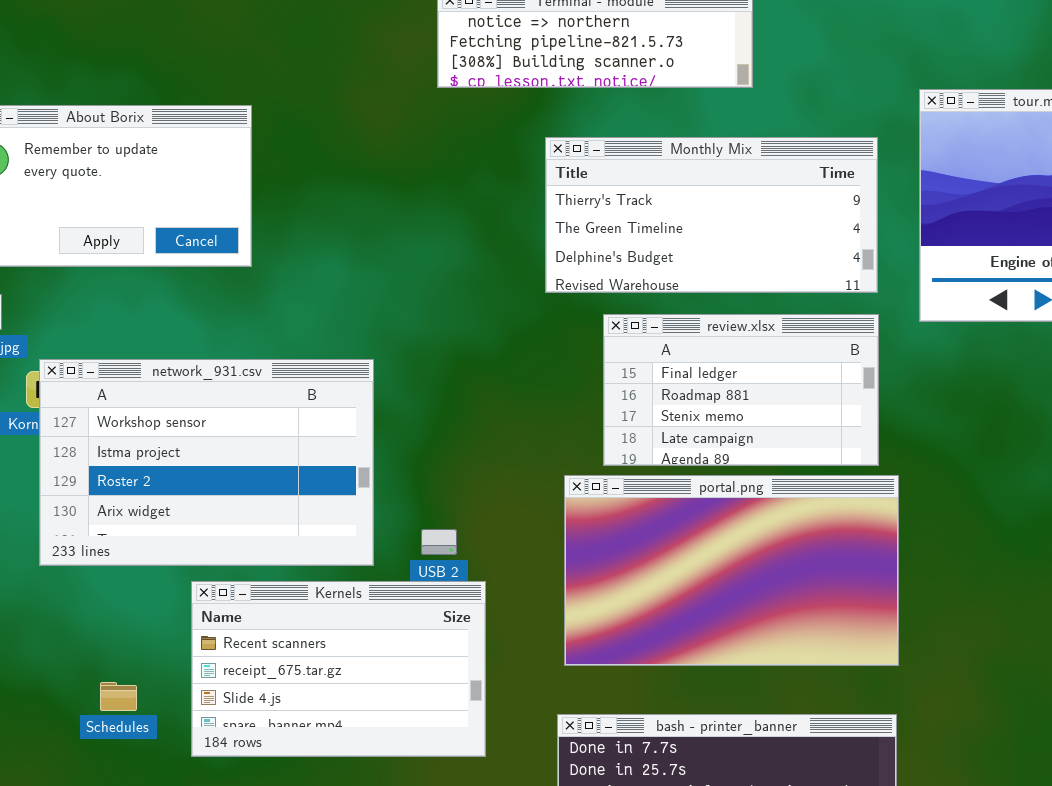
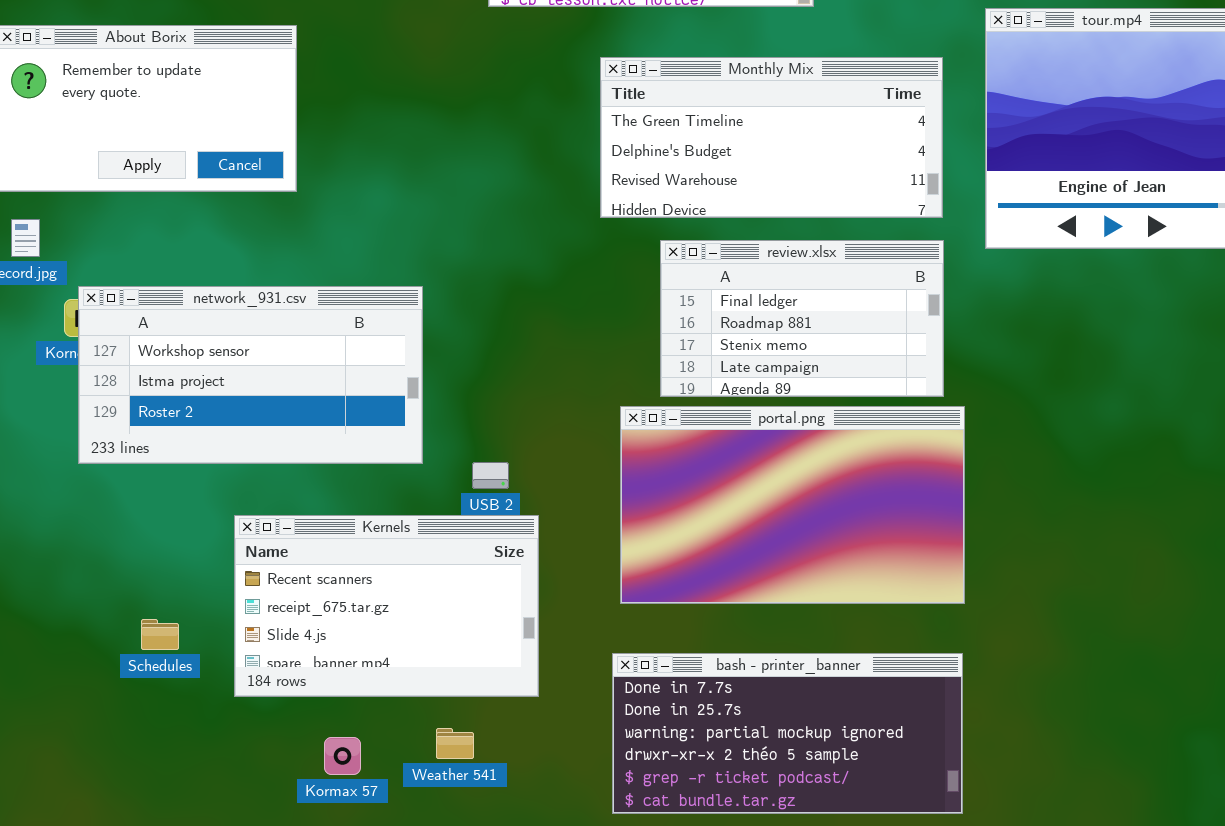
Monthly Mix: [545,137,878,293] -> [600,57,943,218], scrolled down 1 row
network_931.csv: [39,359,374,566] -> [78,286,423,464], resized

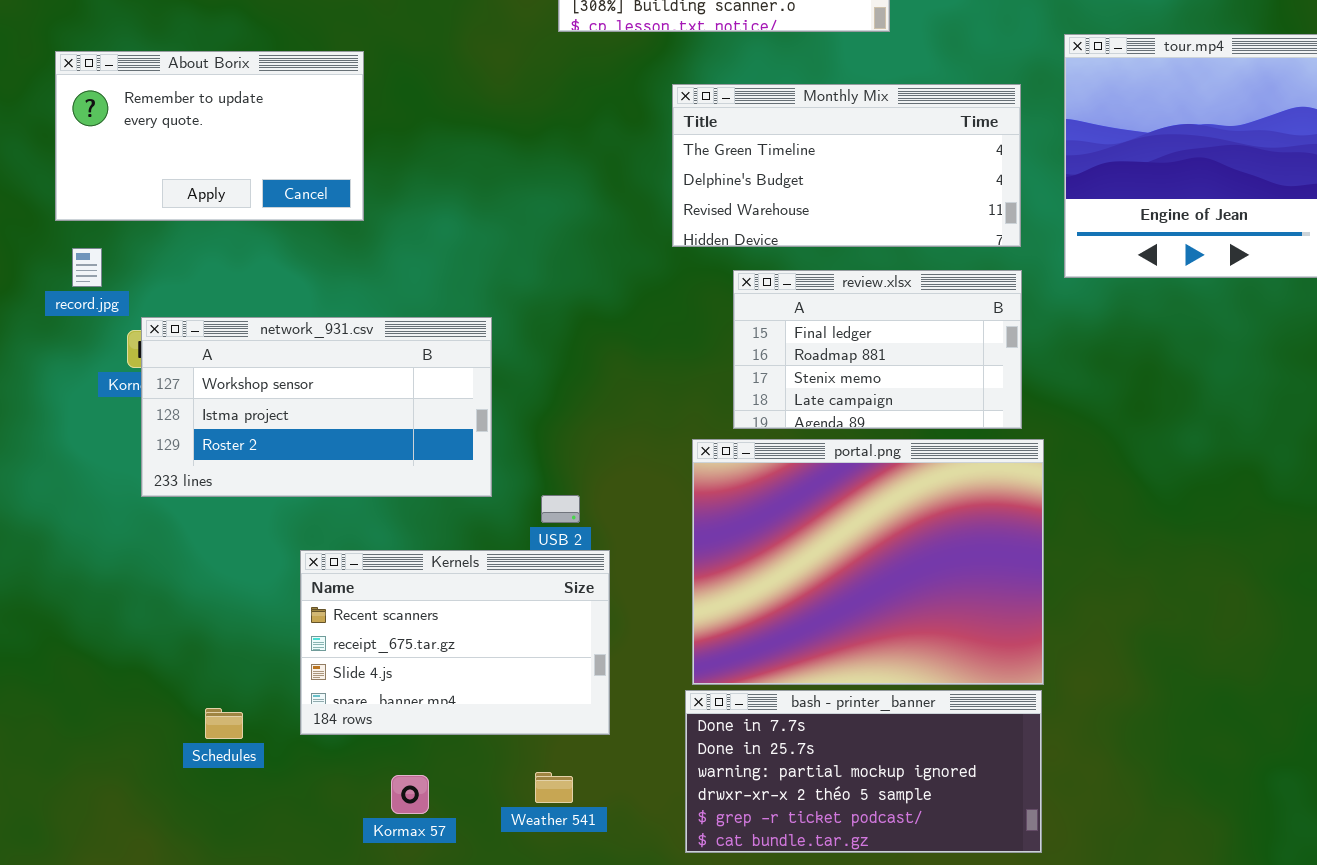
portal.png: [620,406,965,604] -> [692,439,1044,685], resized
Schedules: [141,619,179,650] -> [205,708,243,739], moved
Weather 541: [436,728,474,759] -> [535,772,573,803], moved

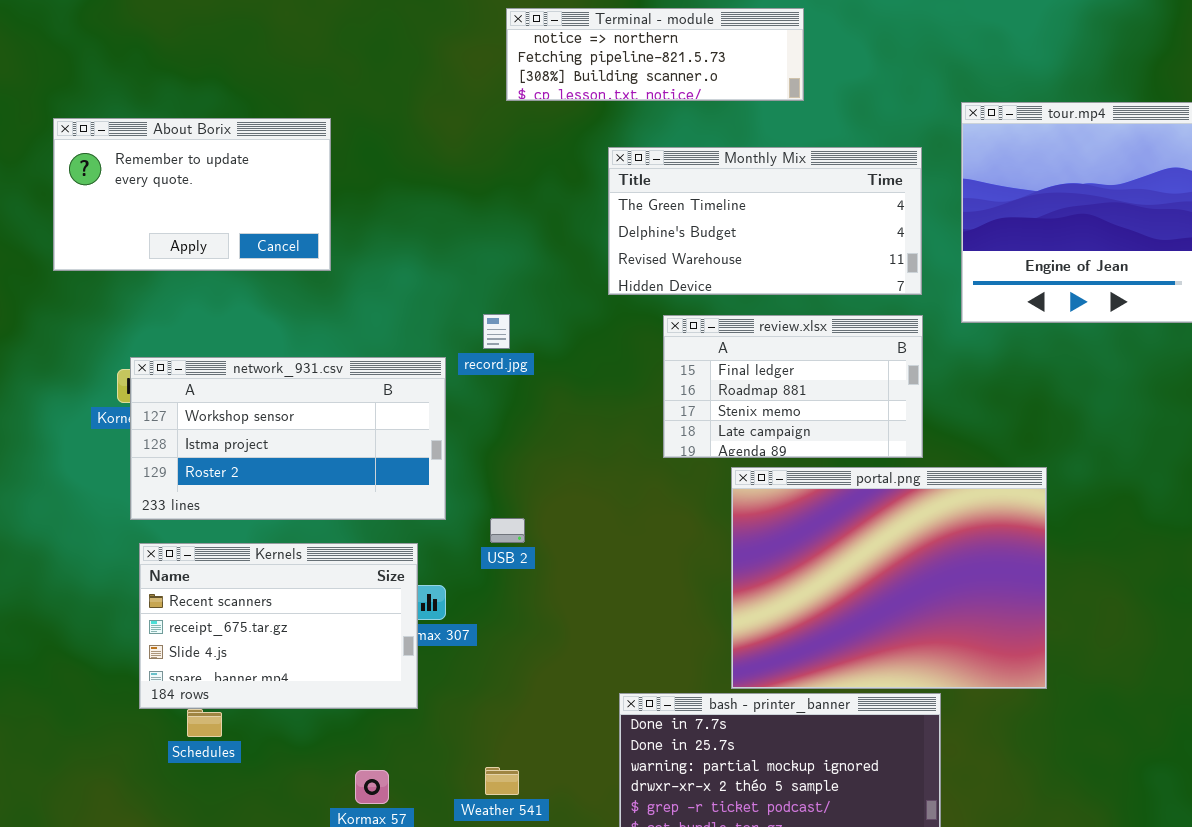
record.jpg: [72,248,102,287] -> [483,314,510,349], moved
portal.png: [692,439,1044,685] -> [731,467,1047,689], moved
Kernels: [300,550,610,735] -> [139,543,418,709], moved

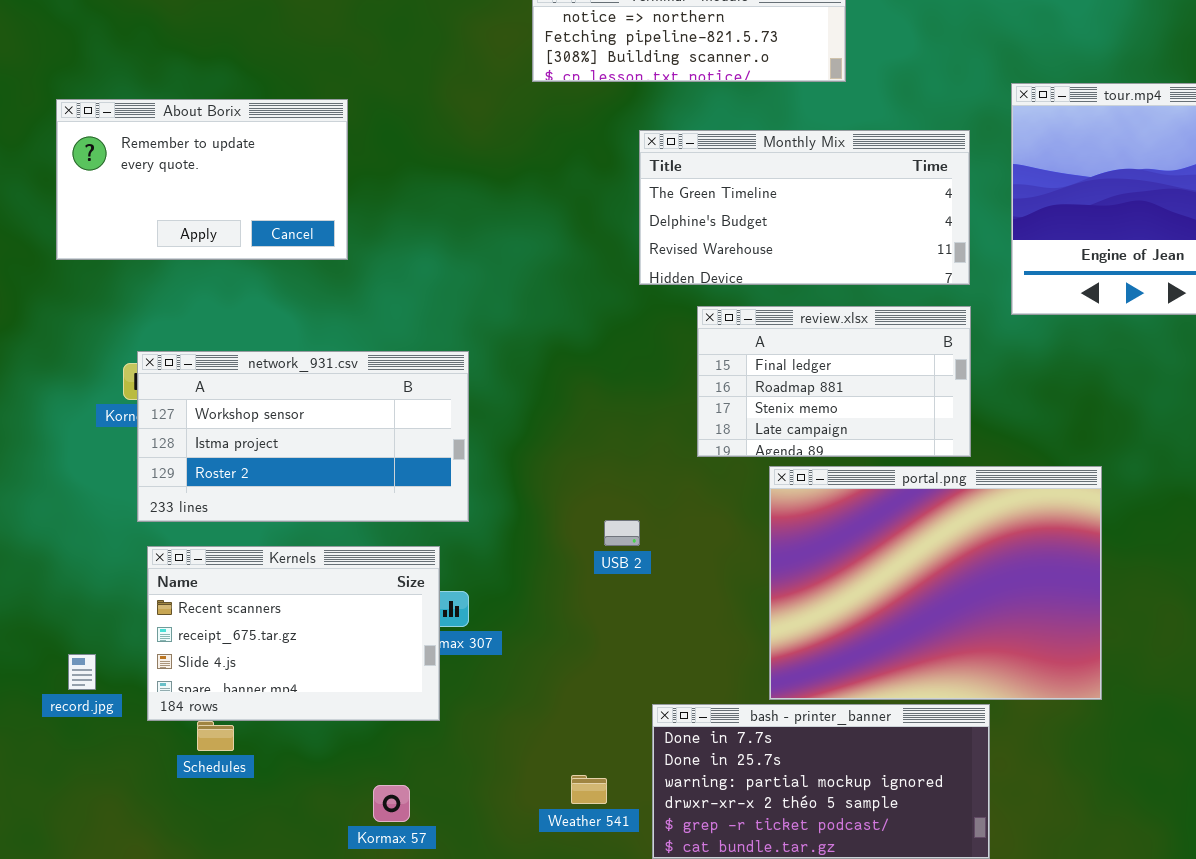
record.jpg: [483,314,510,349] -> [68,654,96,690], moved
USB 2: [490,518,525,543] -> [604,520,640,546], moved
Weather 541: [485,767,519,795] -> [571,775,607,804], moved

